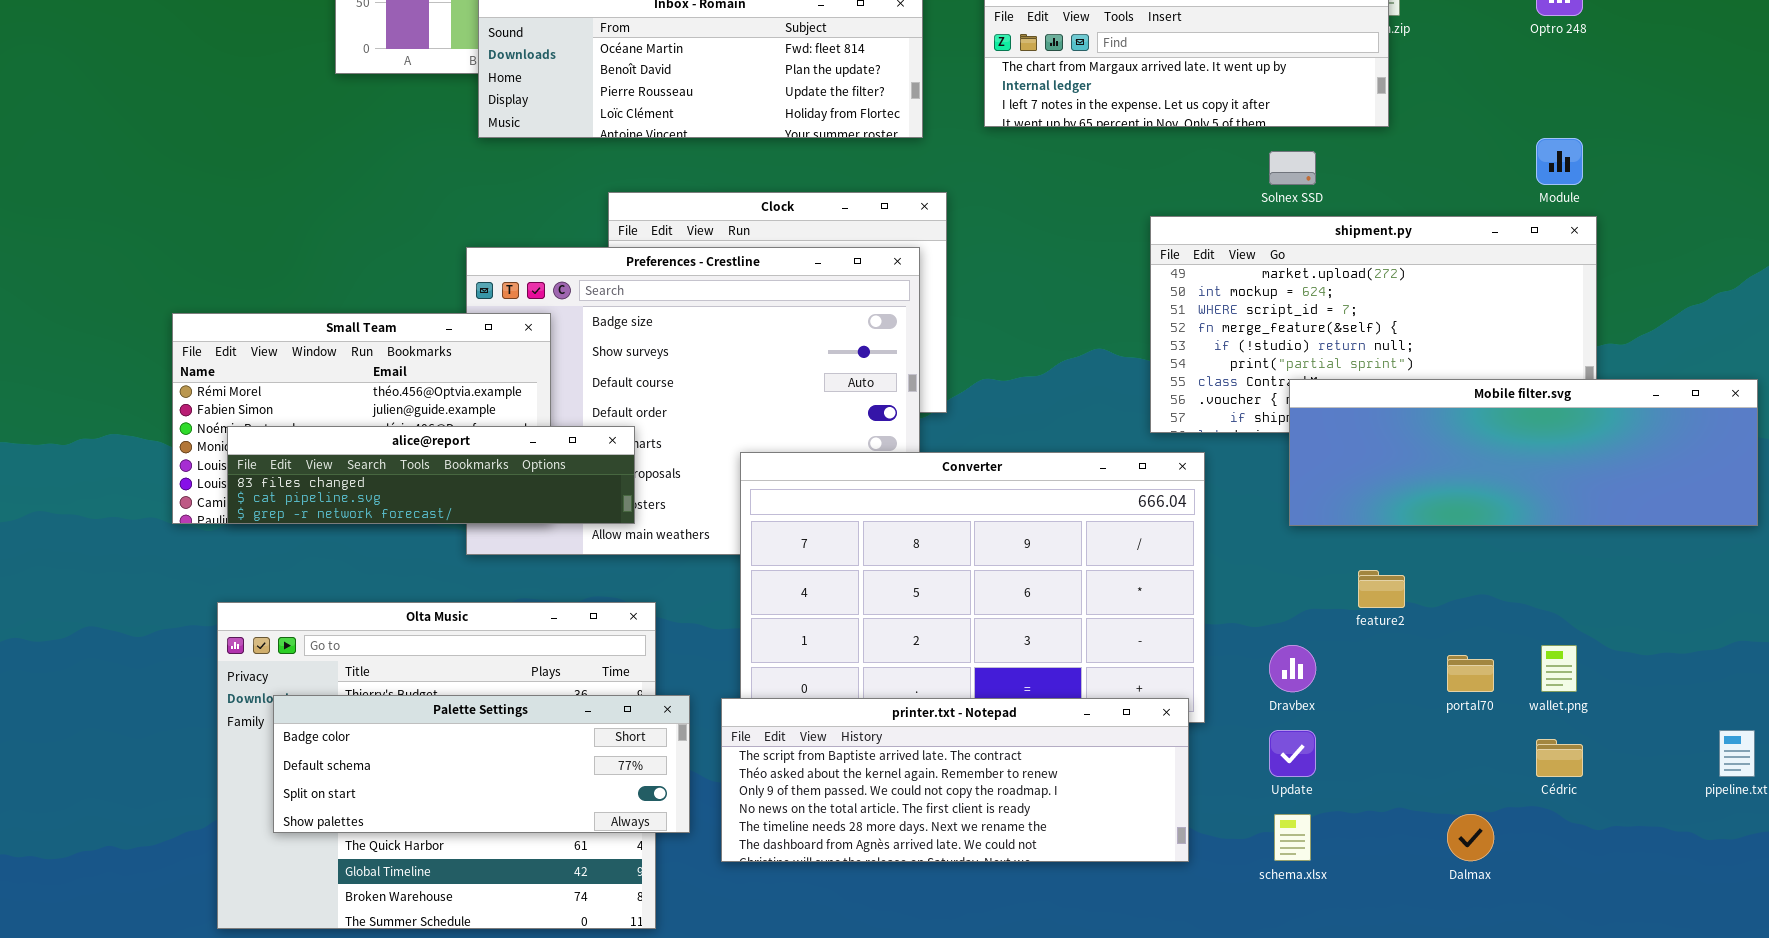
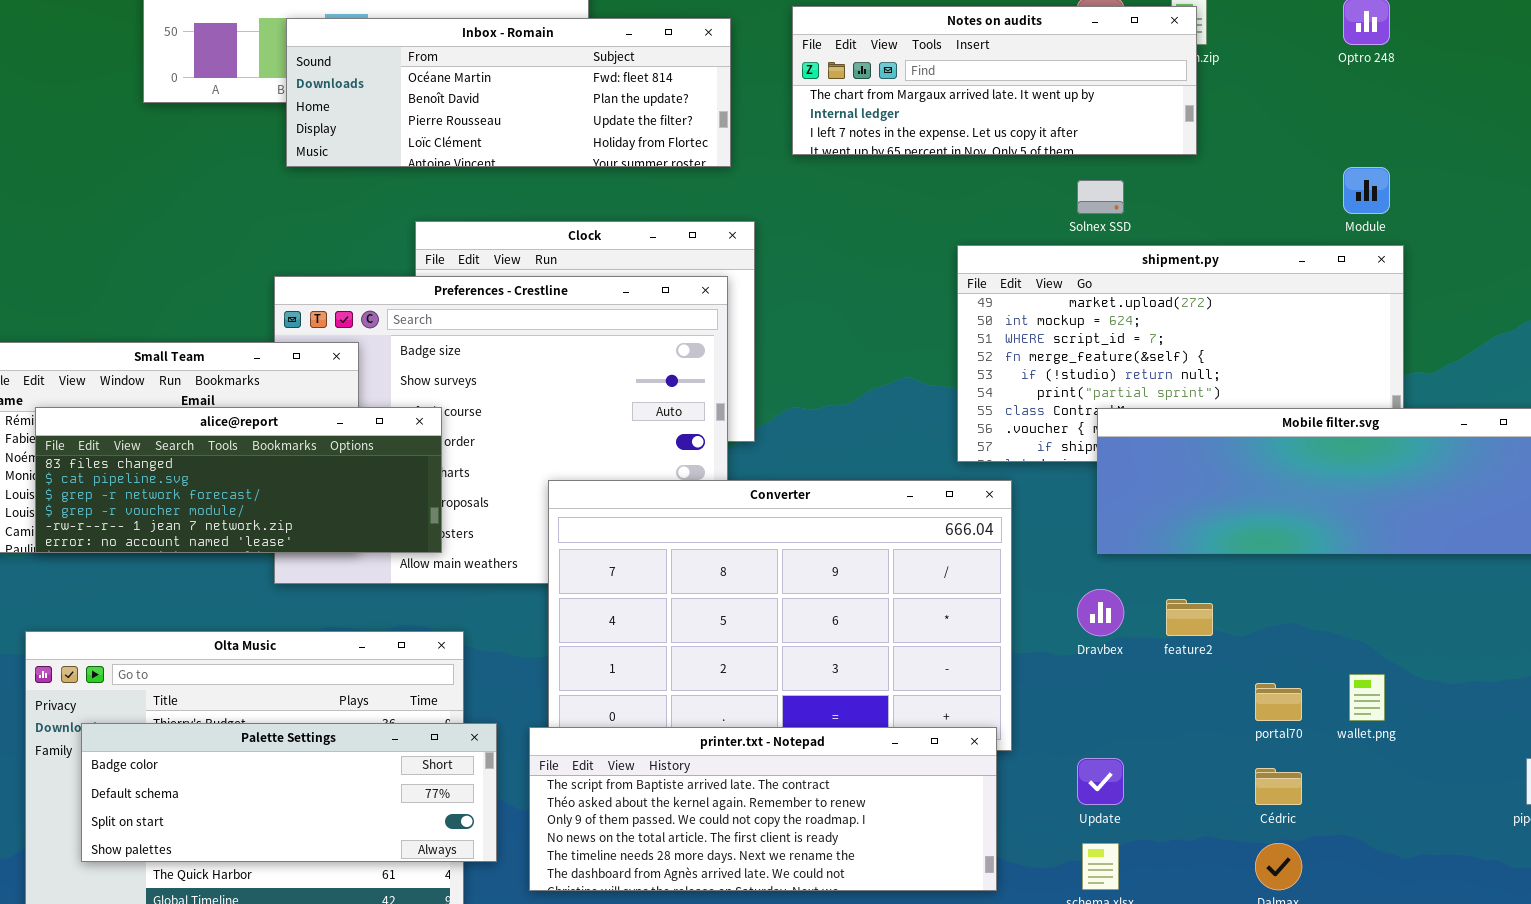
alice@report: [227,426,635,524] -> [35,407,442,553], resized
Dravbex: [1269,645,1316,692] -> [1077,589,1124,636], moved
Cédric: [1536,739,1583,777] -> [1255,768,1302,805], moved

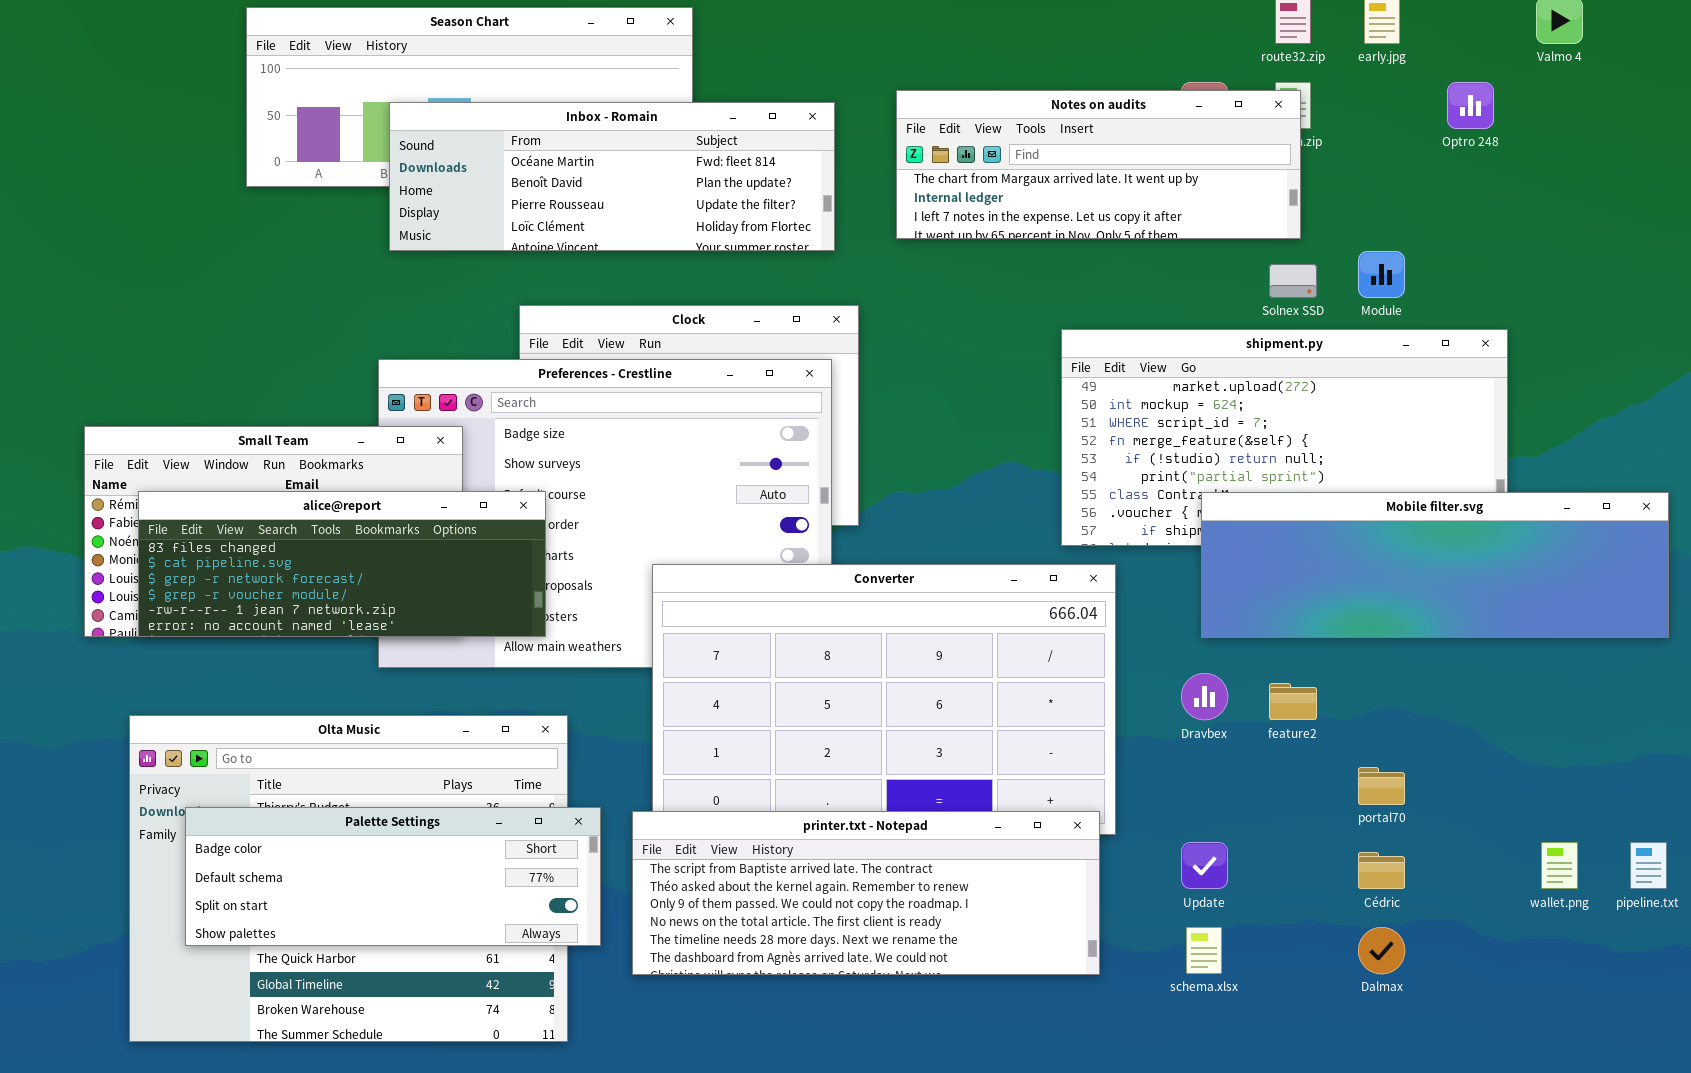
Module: [1343,167,1390,214] -> [1358,251,1405,298], moved
Solnex SSD: [1077,180,1124,214] -> [1269,264,1317,298], moved
wallet.png: [1349,674,1385,721] -> [1541,842,1578,889], moved

